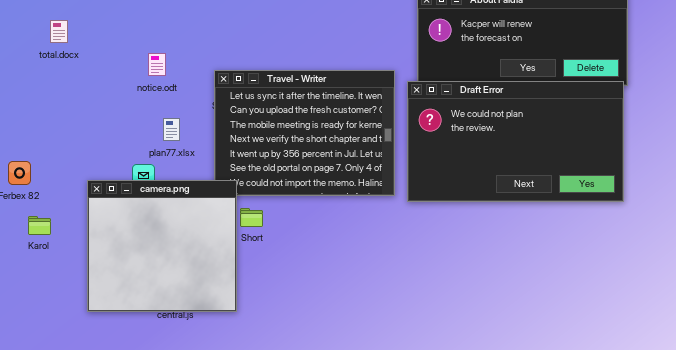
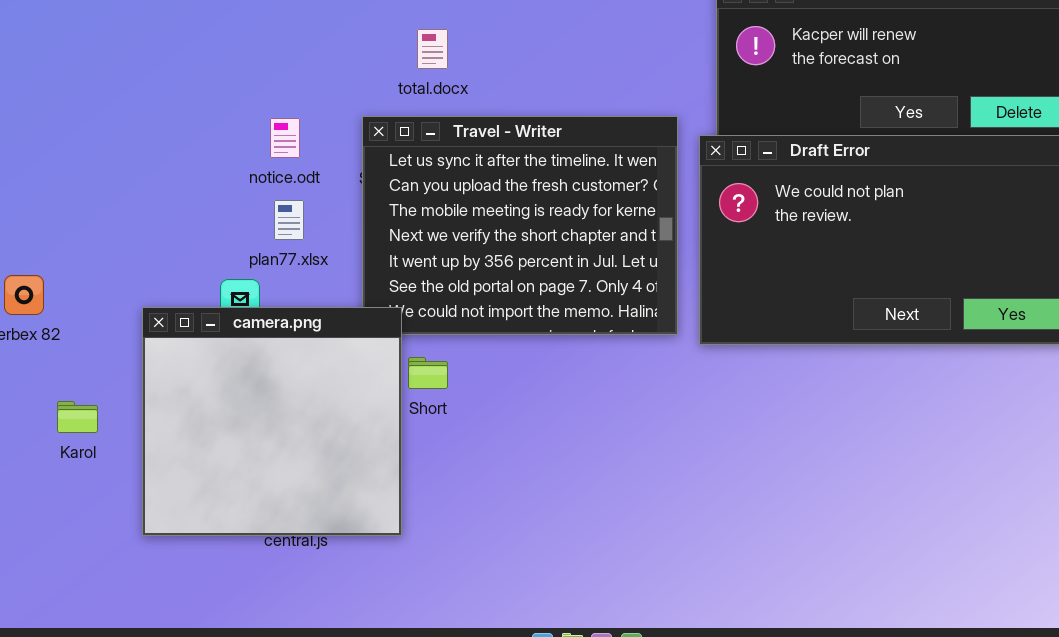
total.docx: [50,20,68,43] -> [417,29,448,69], moved
notice.odt: [148,53,166,76] -> [270,118,300,158], moved
Karol: [28,216,51,235] -> [57,401,98,433], moved

